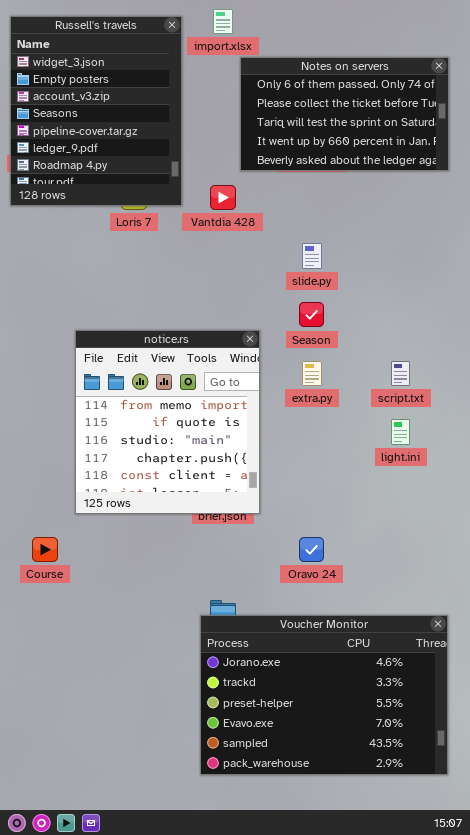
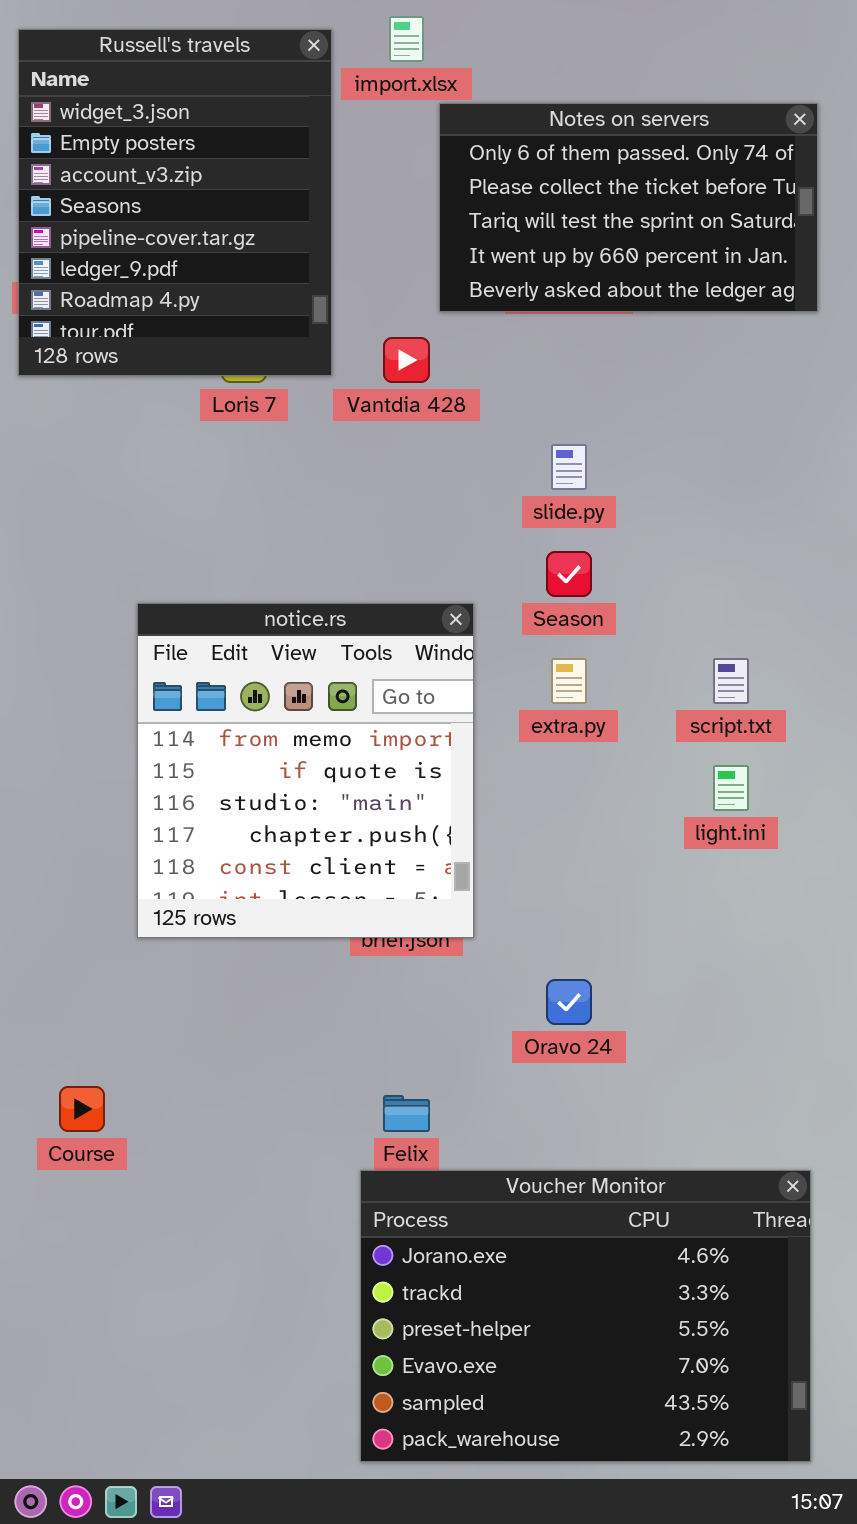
Course: [32,537,58,562] -> [59,1086,105,1132], moved
Voucher Monitor: [200,615,448,775] -> [360,1170,811,1462], moved

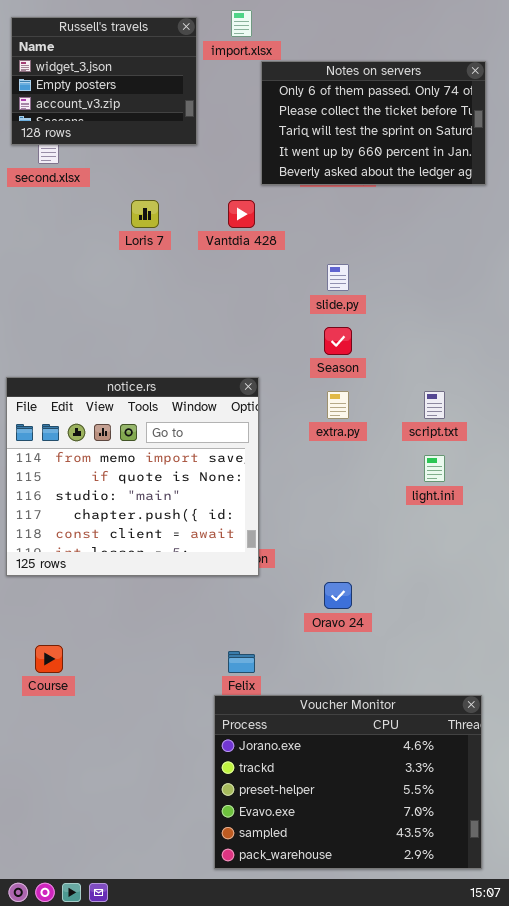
Russell's travels: [18,29,332,376] -> [11,17,197,145], resized
notice.rs: [137,603,474,938] -> [6,377,259,576], moved, resized

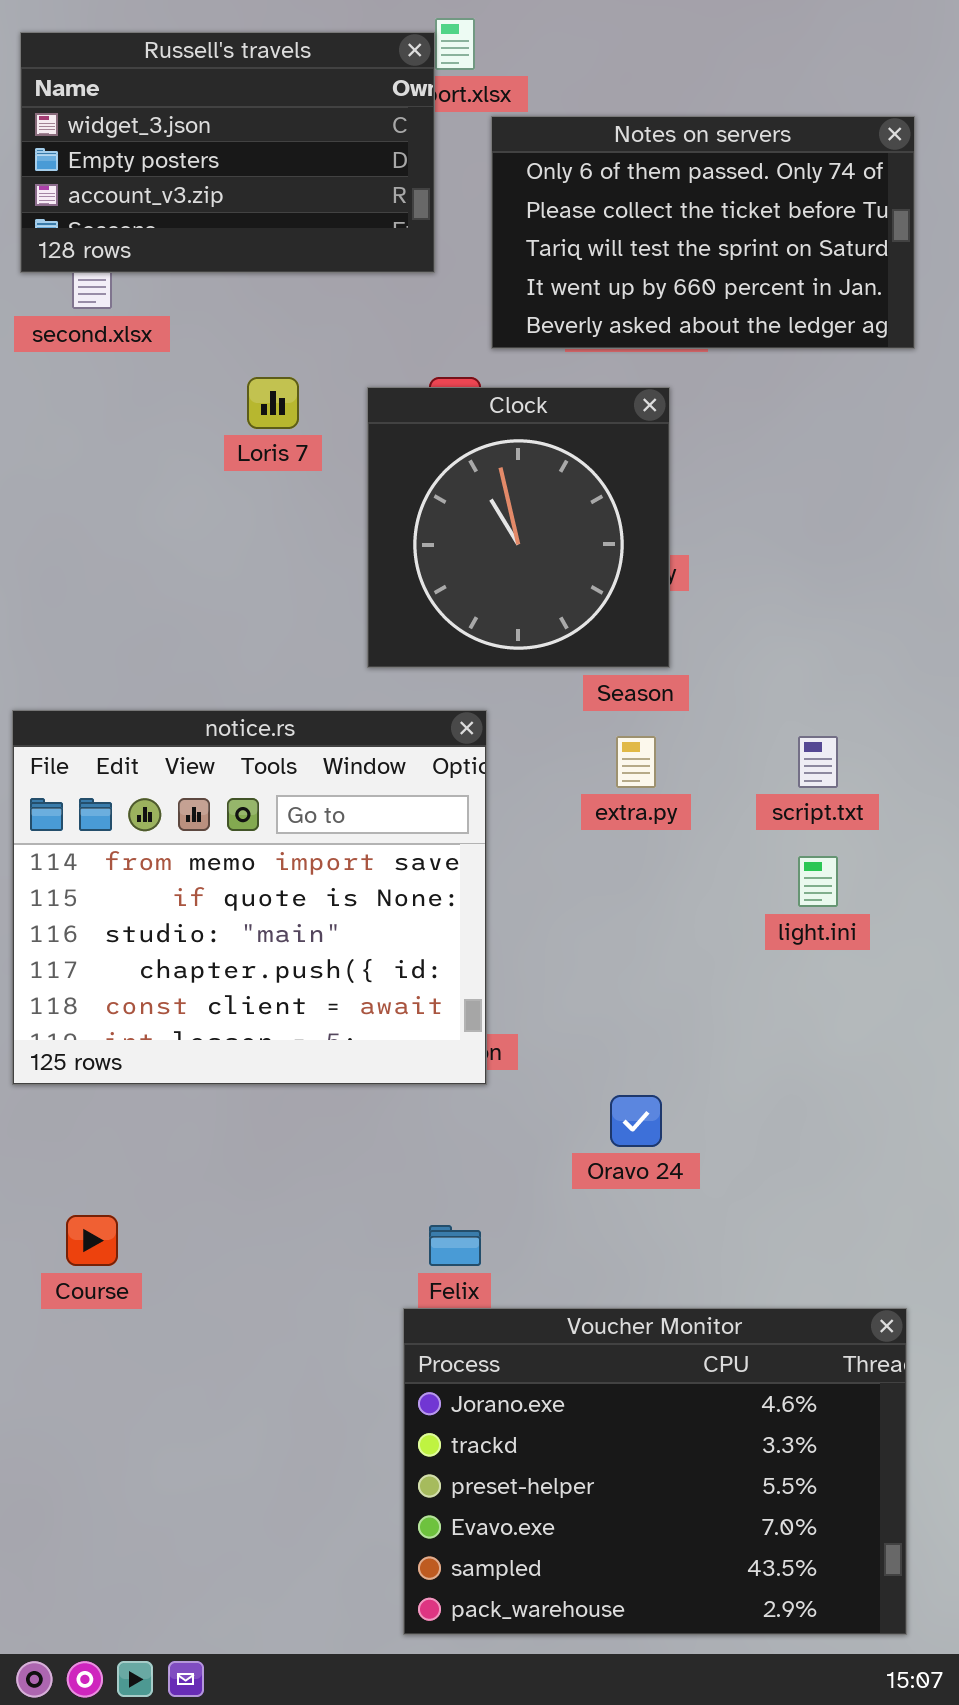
Russell's travels: [11,17,197,145] -> [20,32,435,273], resized
Clock: none -> [367,387,670,668], opened

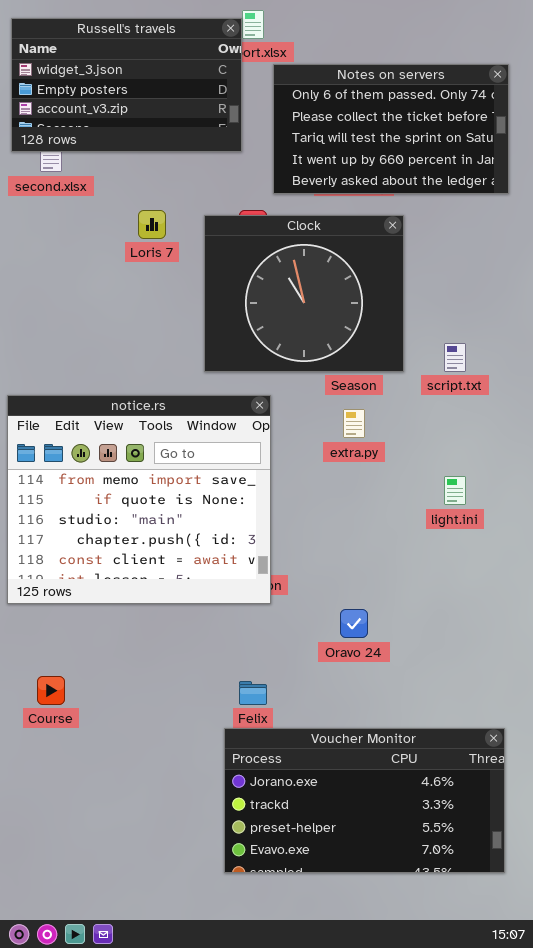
Clock: [367,387,670,668] -> [204,215,404,372], resized
script.txt: [798,736,838,788] -> [444,343,466,372], moved
Voucher Monitor: [403,1308,907,1635] -> [224,728,505,873], resized

